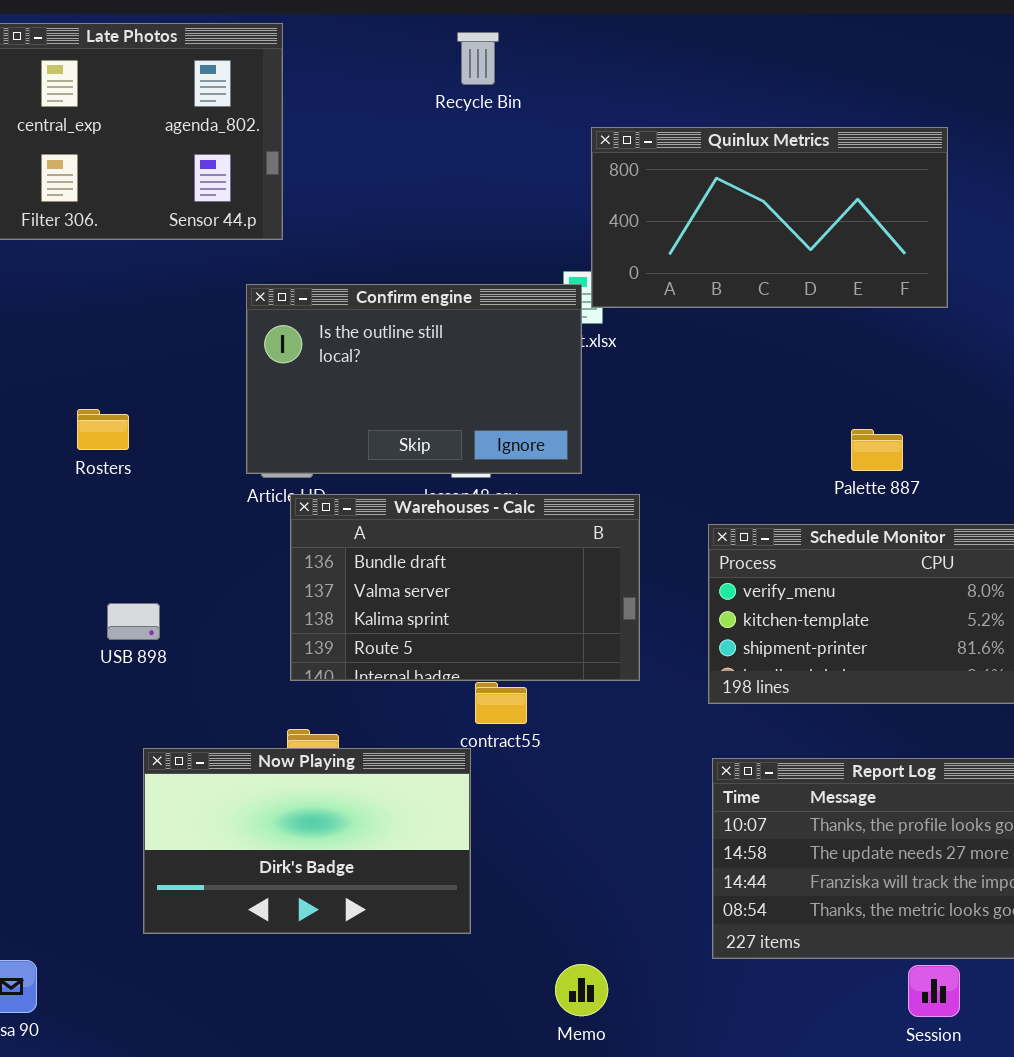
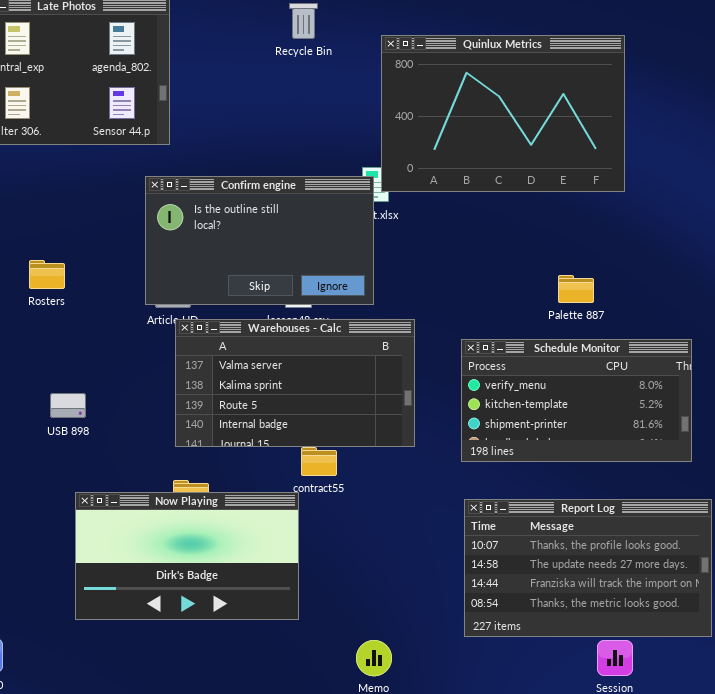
Quinlux Metrics: [591,127,948,308] -> [381,35,625,192], resized
Warehouses - Calc: [290,494,640,681] -> [175,319,415,447], scrolled down 1 row

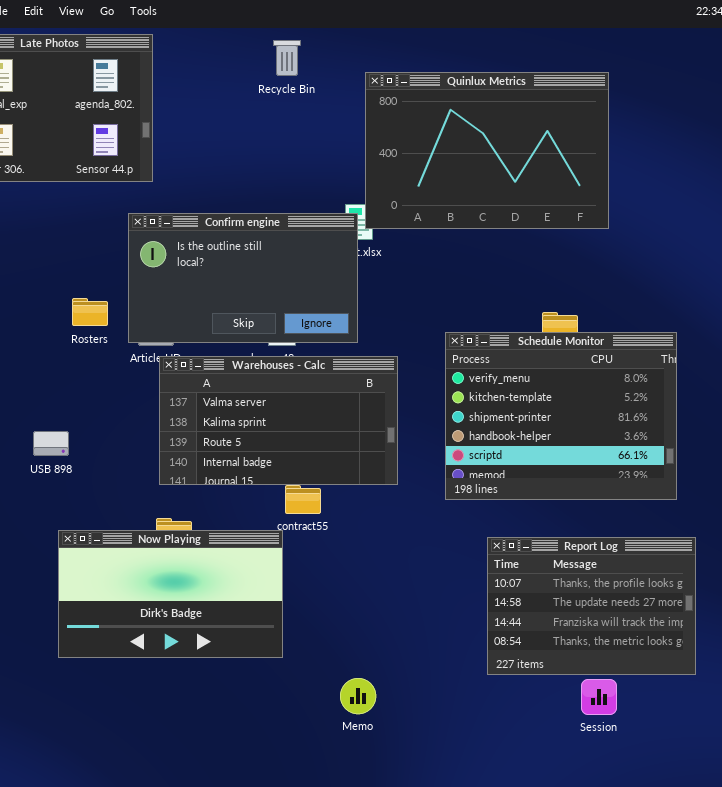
Rosters: [29,260,65,289] -> [72,298,108,326], moved
Schedule Monitor: [461,339,692,462] -> [445,332,677,500], resized
Report Log: [464,499,712,637] -> [487,537,696,675], resized

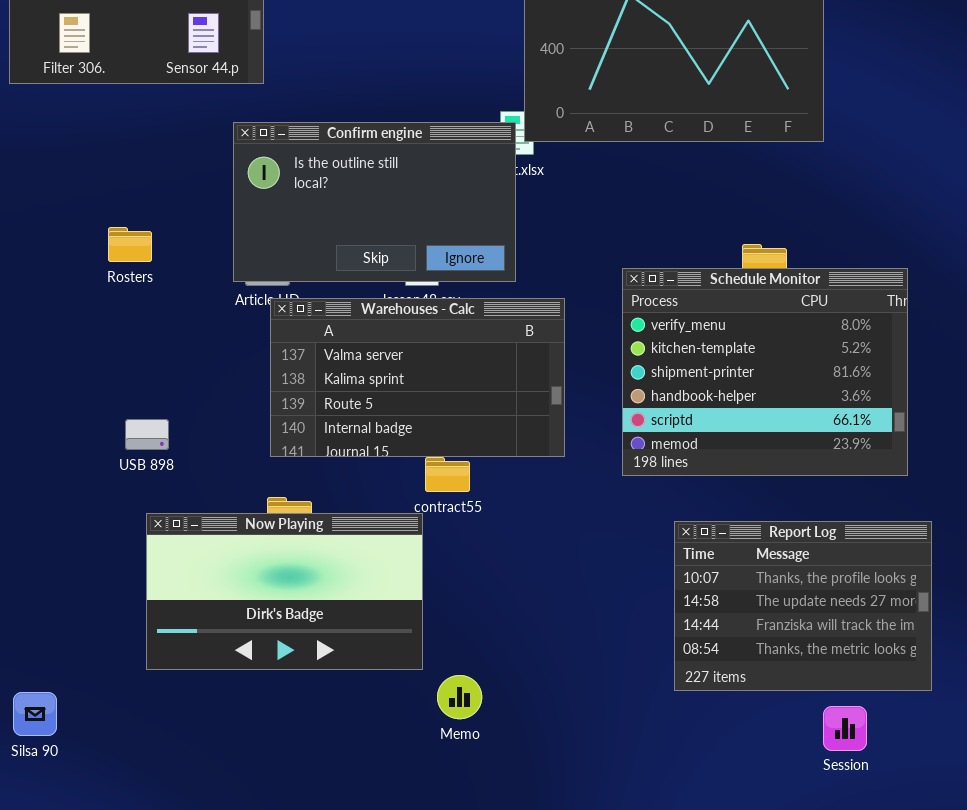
Rosters: [72,298,108,326] -> [108,227,152,262], moved
USB 898: [33,431,69,456] -> [125,419,169,450], moved
Memo: [340,678,376,714] -> [437,675,482,719], moved
Session: [581,679,617,715] -> [823,706,867,751], moved

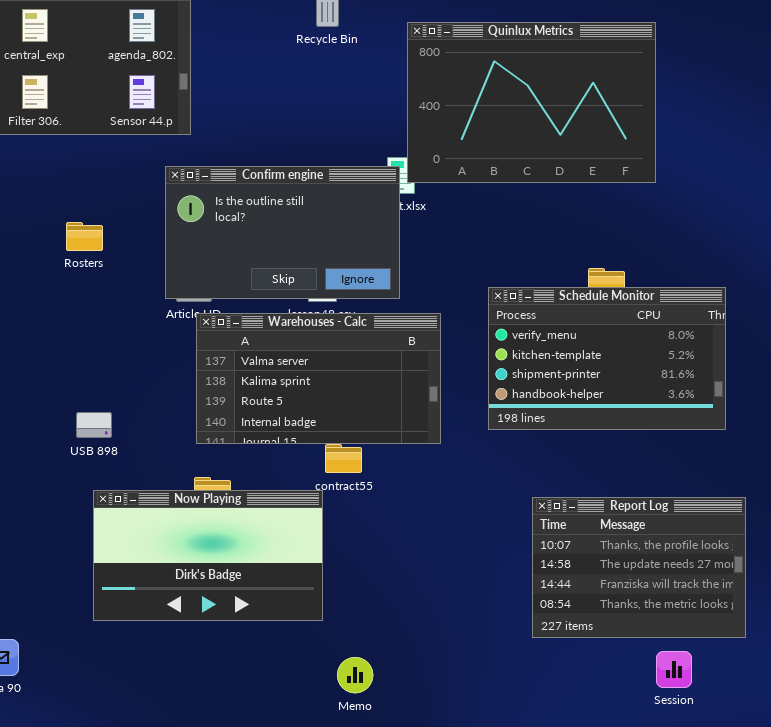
Rosters: [108,227,152,262] -> [66,222,103,251], moved
Schedule Monitor: [622,268,908,476] -> [488,287,726,430], resized
Memo: [437,675,482,719] -> [337,657,373,693], moved

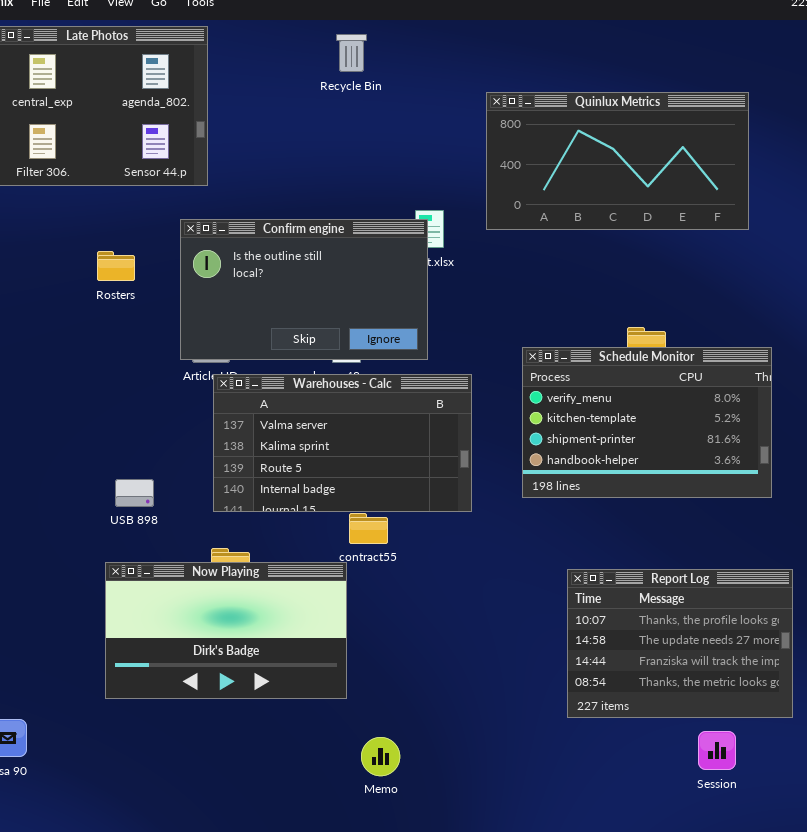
Quinlux Metrics: [407,22,656,183] -> [486,92,749,230], moved, resized
Rosters: [66,222,103,251] -> [97,251,135,281], moved
USB 898: [76,412,112,438] -> [115,479,154,507], moved

